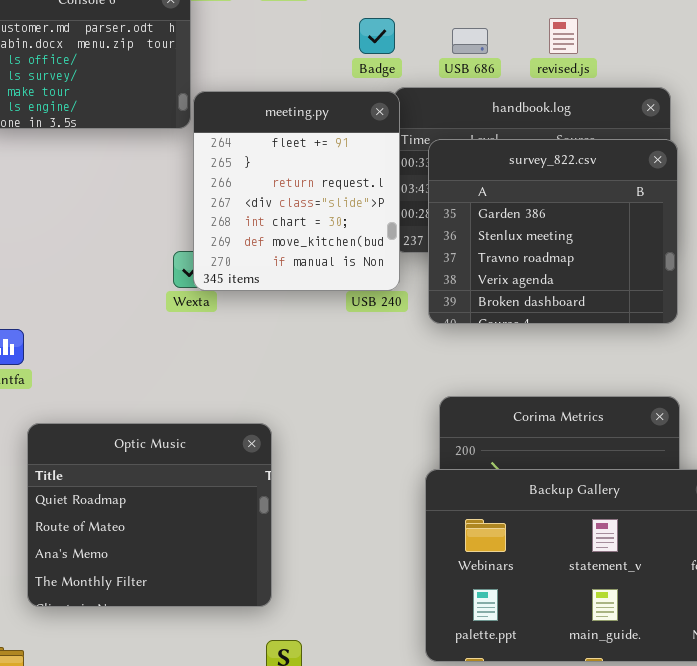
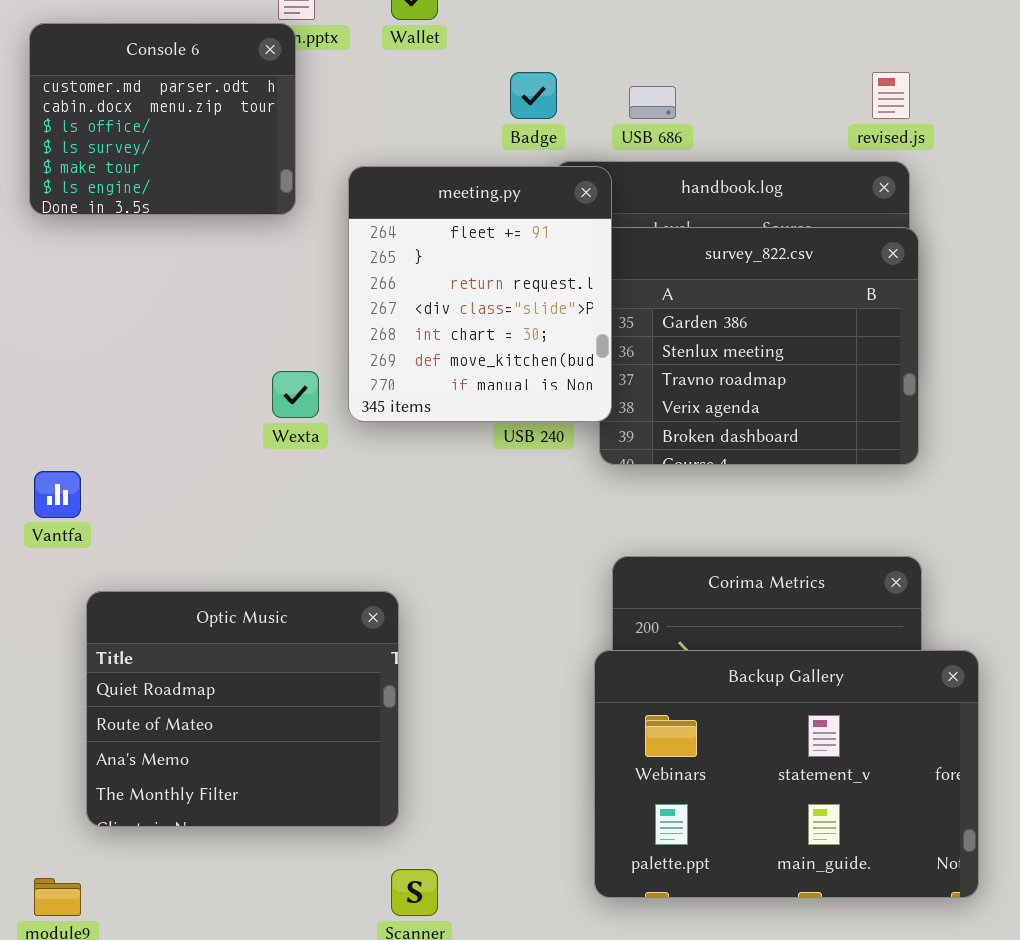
revised.js: [549,18,578,54] -> [872,72,910,119], moved
meeting.py: [193,91,400,291] -> [348,166,612,422], moved

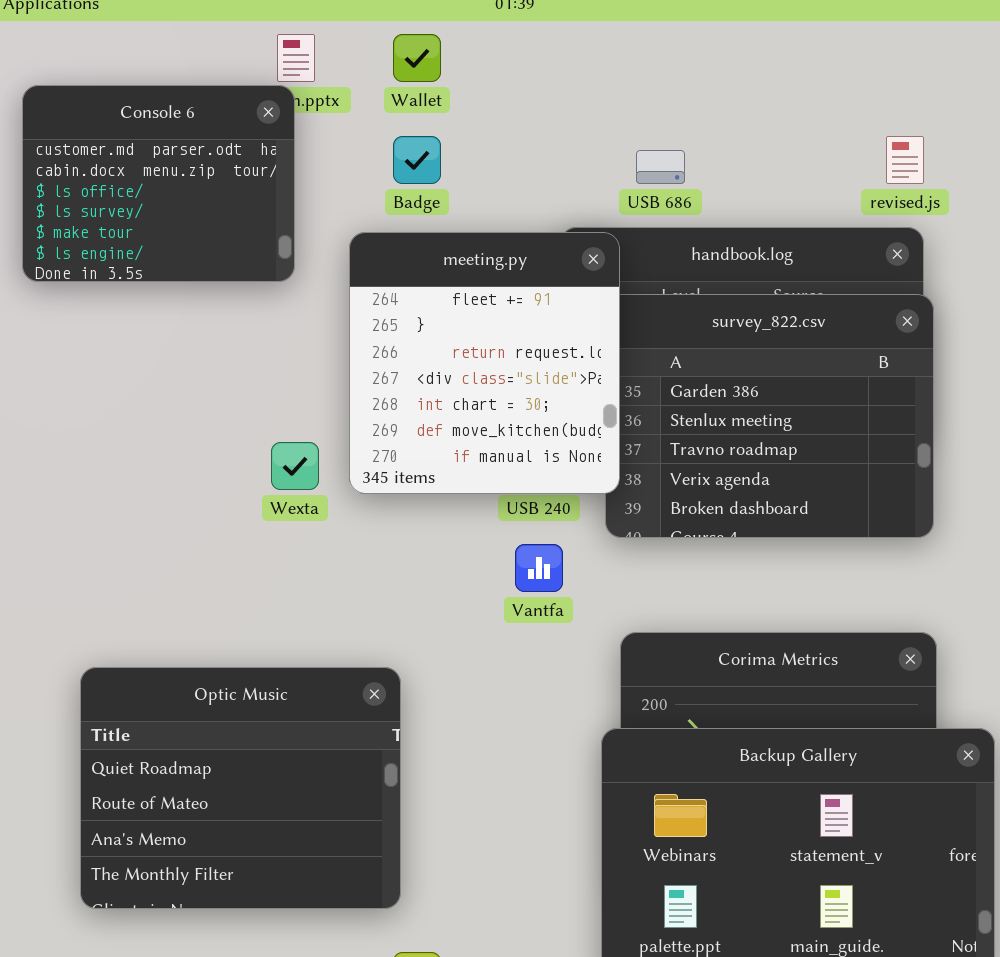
Badge: [510,72,557,119] -> [393,136,441,184], moved
Vantfa: [34,471,81,518] -> [515,544,563,592], moved

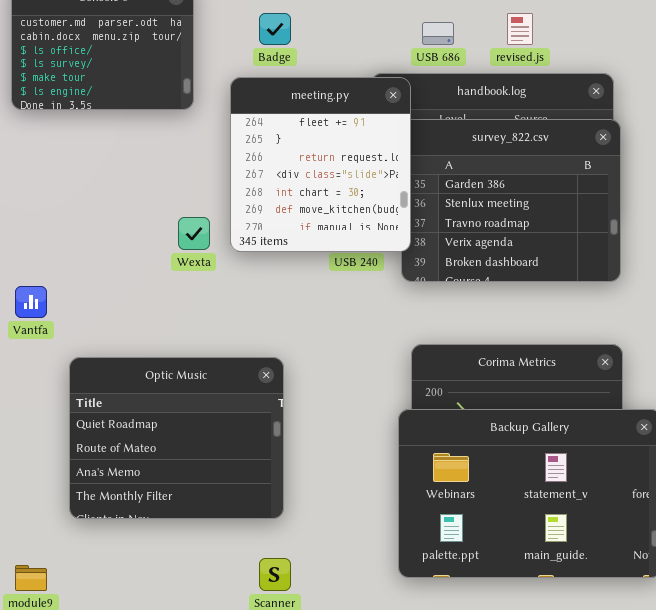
revised.js: [886,136,924,184] -> [507,13,533,45], moved
Vantfa: [515,544,563,592] -> [15,286,47,318], moved
Optic Music: [80,667,401,909] -> [69,357,284,519], moved

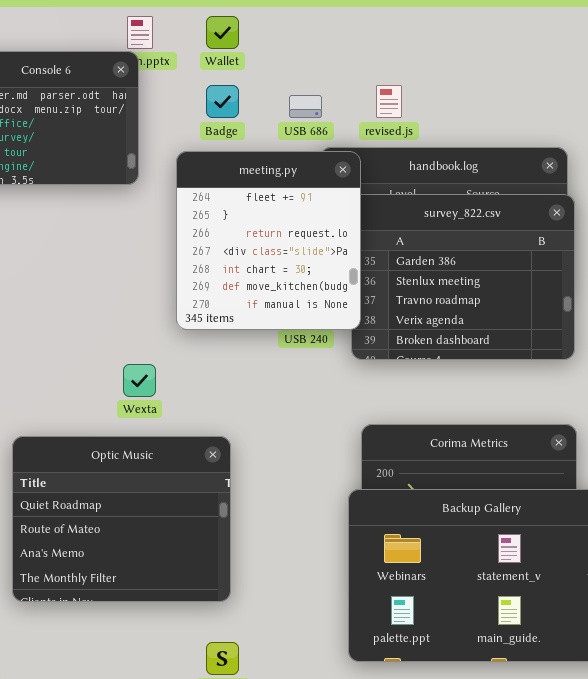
revised.js: [507,13,533,45] -> [376,85,402,118], moved
USB 686: [422,22,454,45] -> [289,95,322,118], moved
Wexta: [178,217,210,250] -> [123,364,156,397], moved

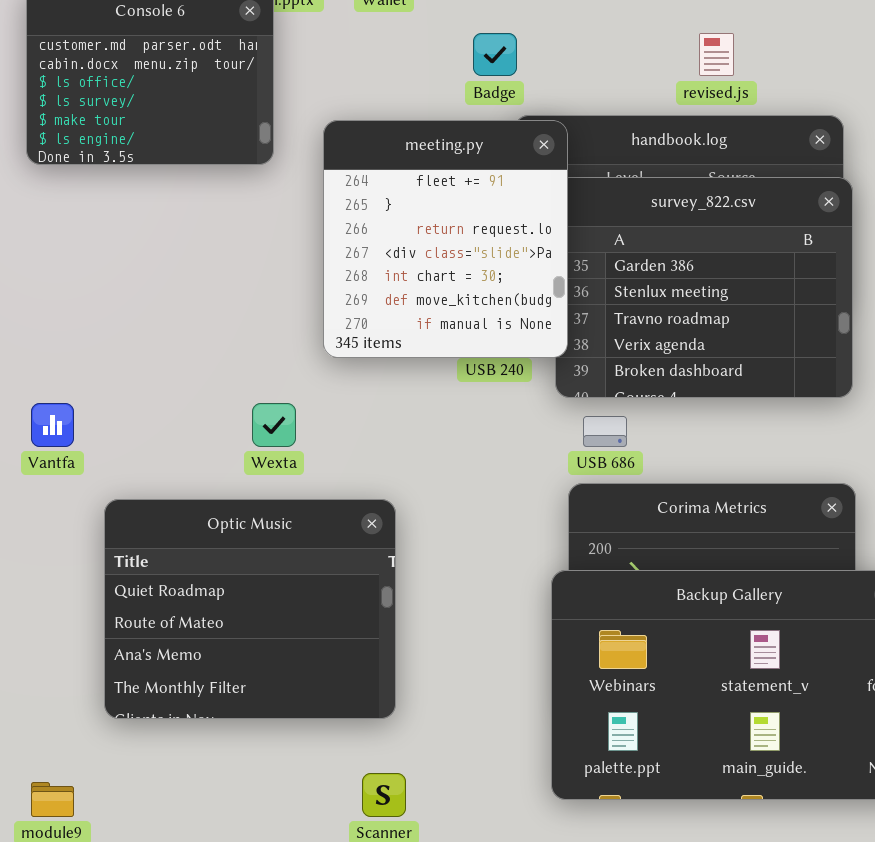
Badge: [206,85,239,118] -> [473,33,517,76], moved
revised.js: [376,85,402,118] -> [699,33,734,76], moved
USB 686: [289,95,322,118] -> [583,416,627,447], moved

